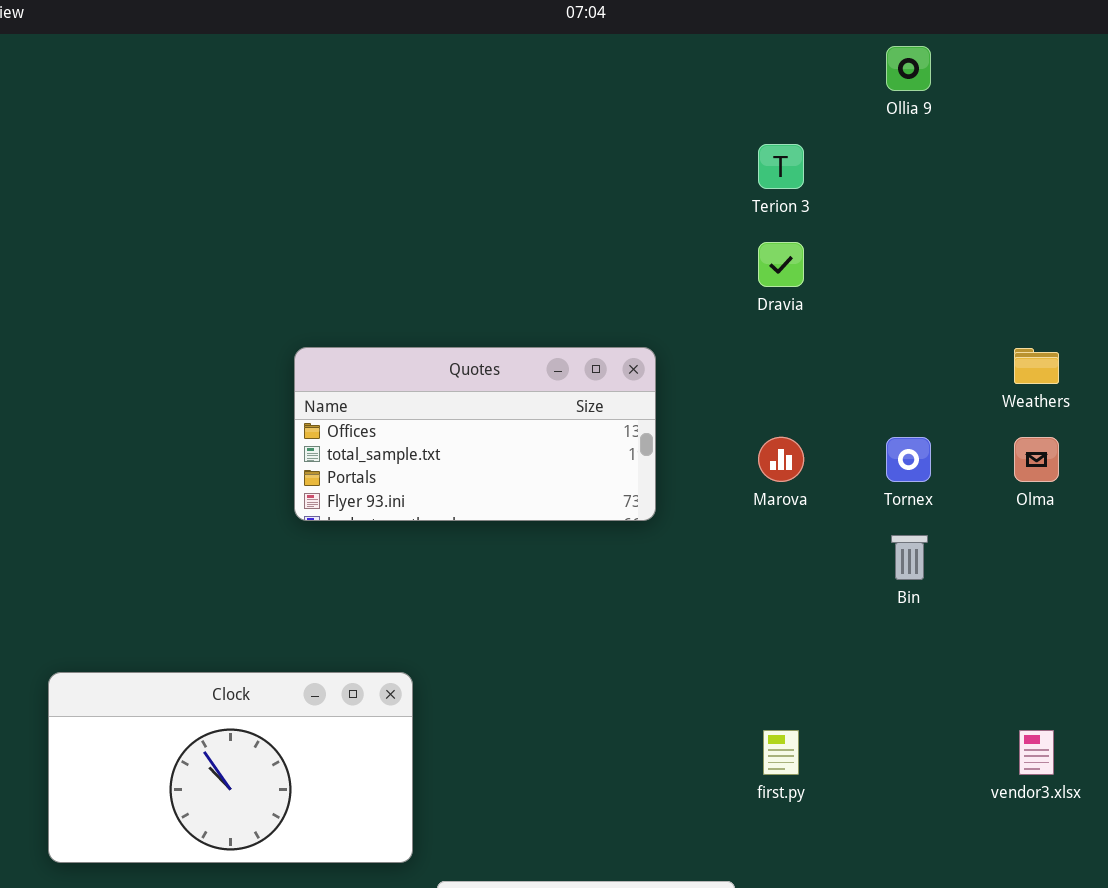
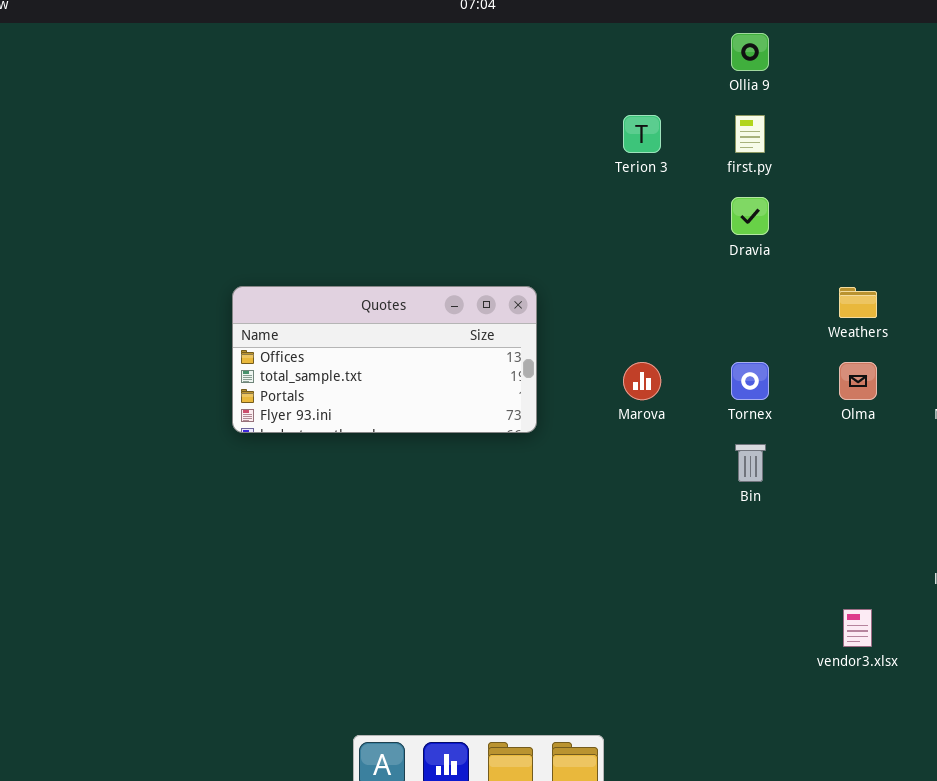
Dravia: [758,242,804,287] -> [731,197,769,235], moved
Clock: [48,672,413,863] -> none, closed
first.py: [763,730,799,775] -> [735,115,765,153], moved

